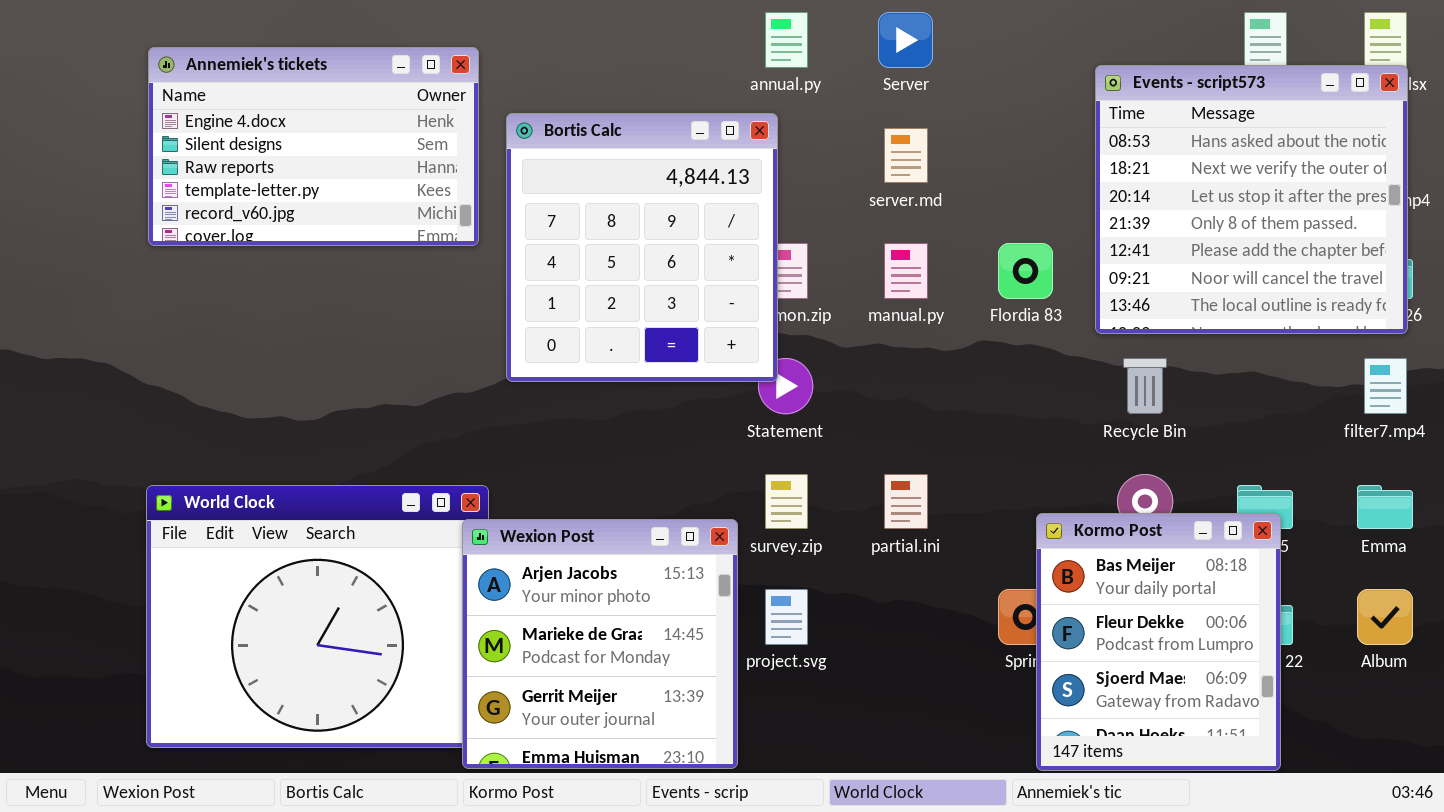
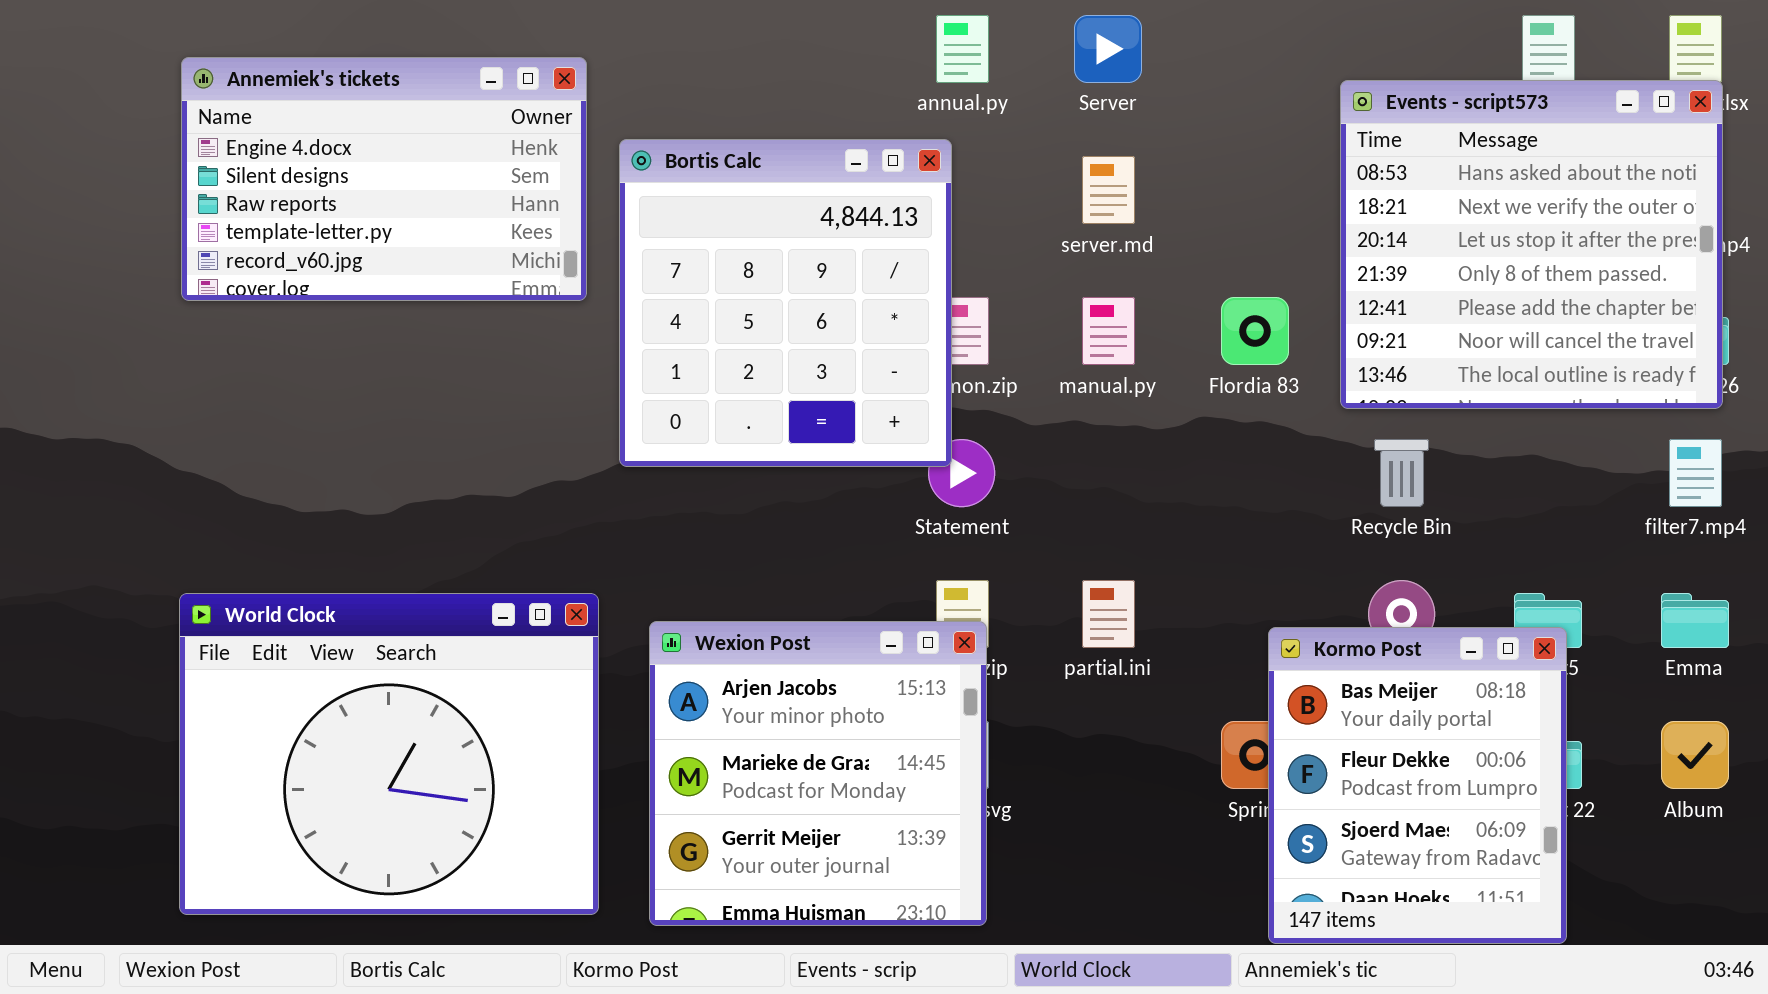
Wexion Post: [462,519,738,769] -> [649,621,987,926], moved

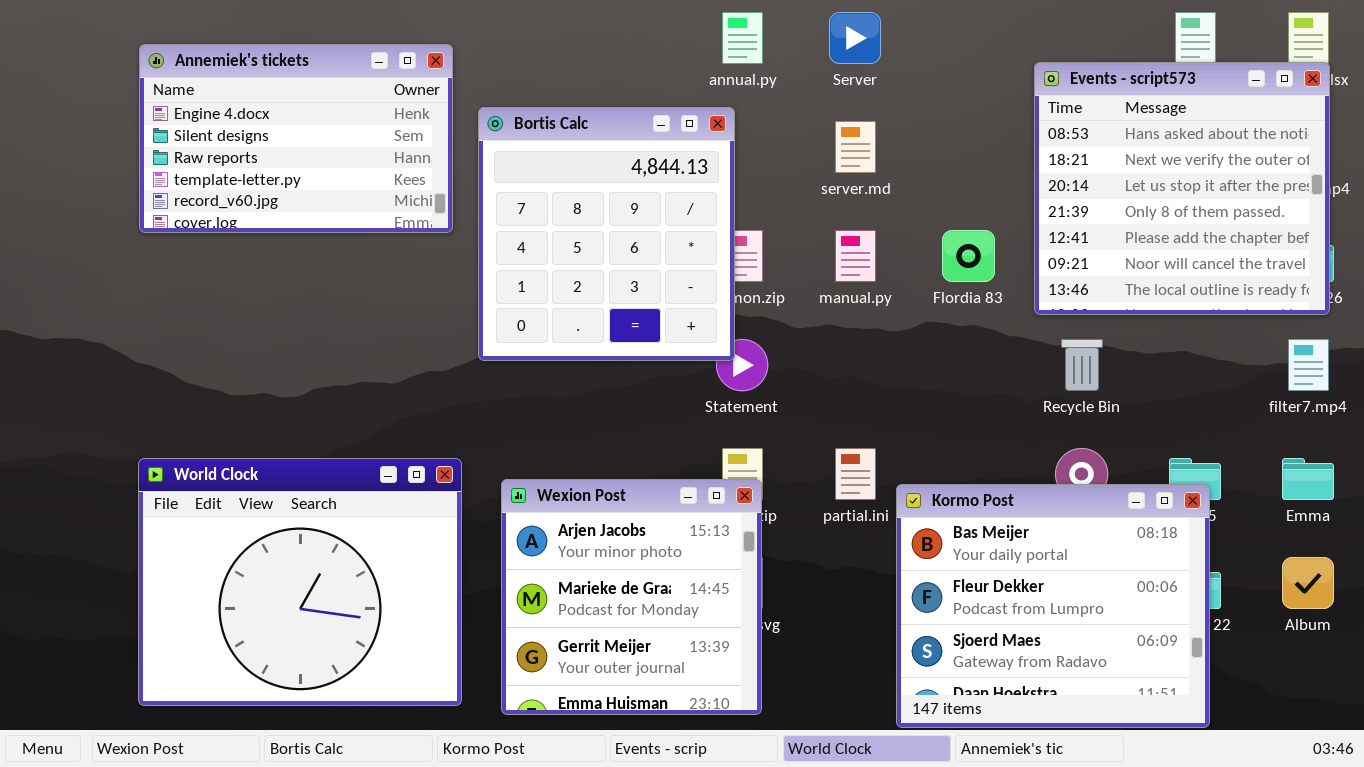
Kormo Post: [1268,627,1567,944] -> [896,484,1210,728], resized

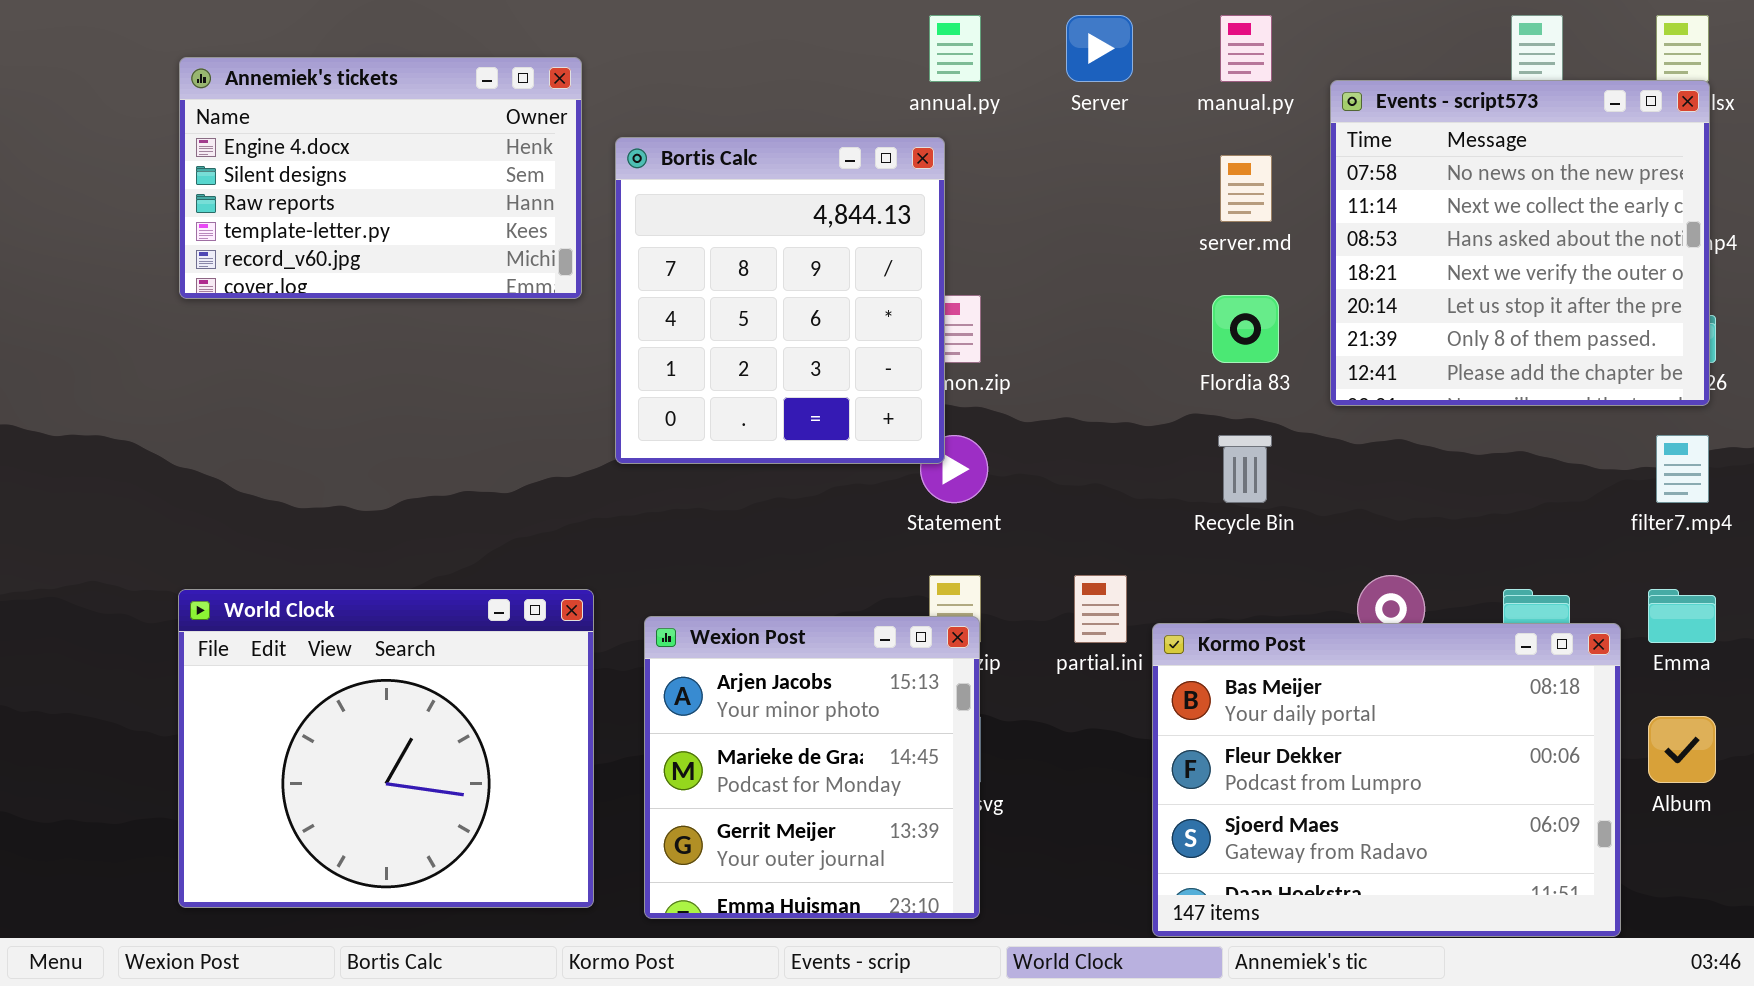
Events - script573: [1034,62,1330,315] -> [1330,80,1710,406], scrolled up 2 rows
server.md: [835,121,876,173] -> [1220,155,1272,222], moved
manual.py: [835,230,876,282] -> [1220,15,1272,82], moved
Recycle Bin: [1061,339,1103,391] -> [1218,435,1272,503], moved
Kormo Post: [896,484,1210,728] -> [1152,623,1621,937], resized

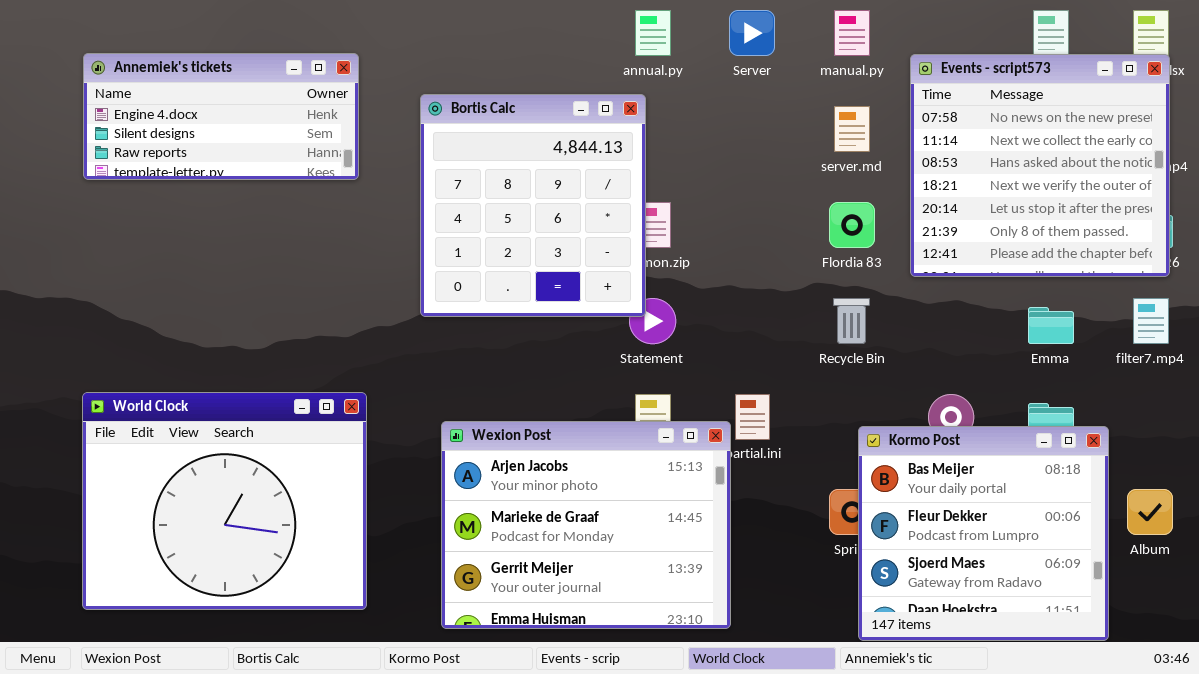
Annemiek's tickets: [179,57,582,299] -> [83,53,359,180], moved, resized
World Clock: [178,589,594,908] -> [82,392,367,610], moved
Emma: [1648,589,1716,643] -> [1028,307,1074,344], moved
Wexion Post: [644,616,980,919] -> [441,421,731,629], resized
Kormo Post: [1152,623,1621,937] -> [858,426,1109,641], resized

